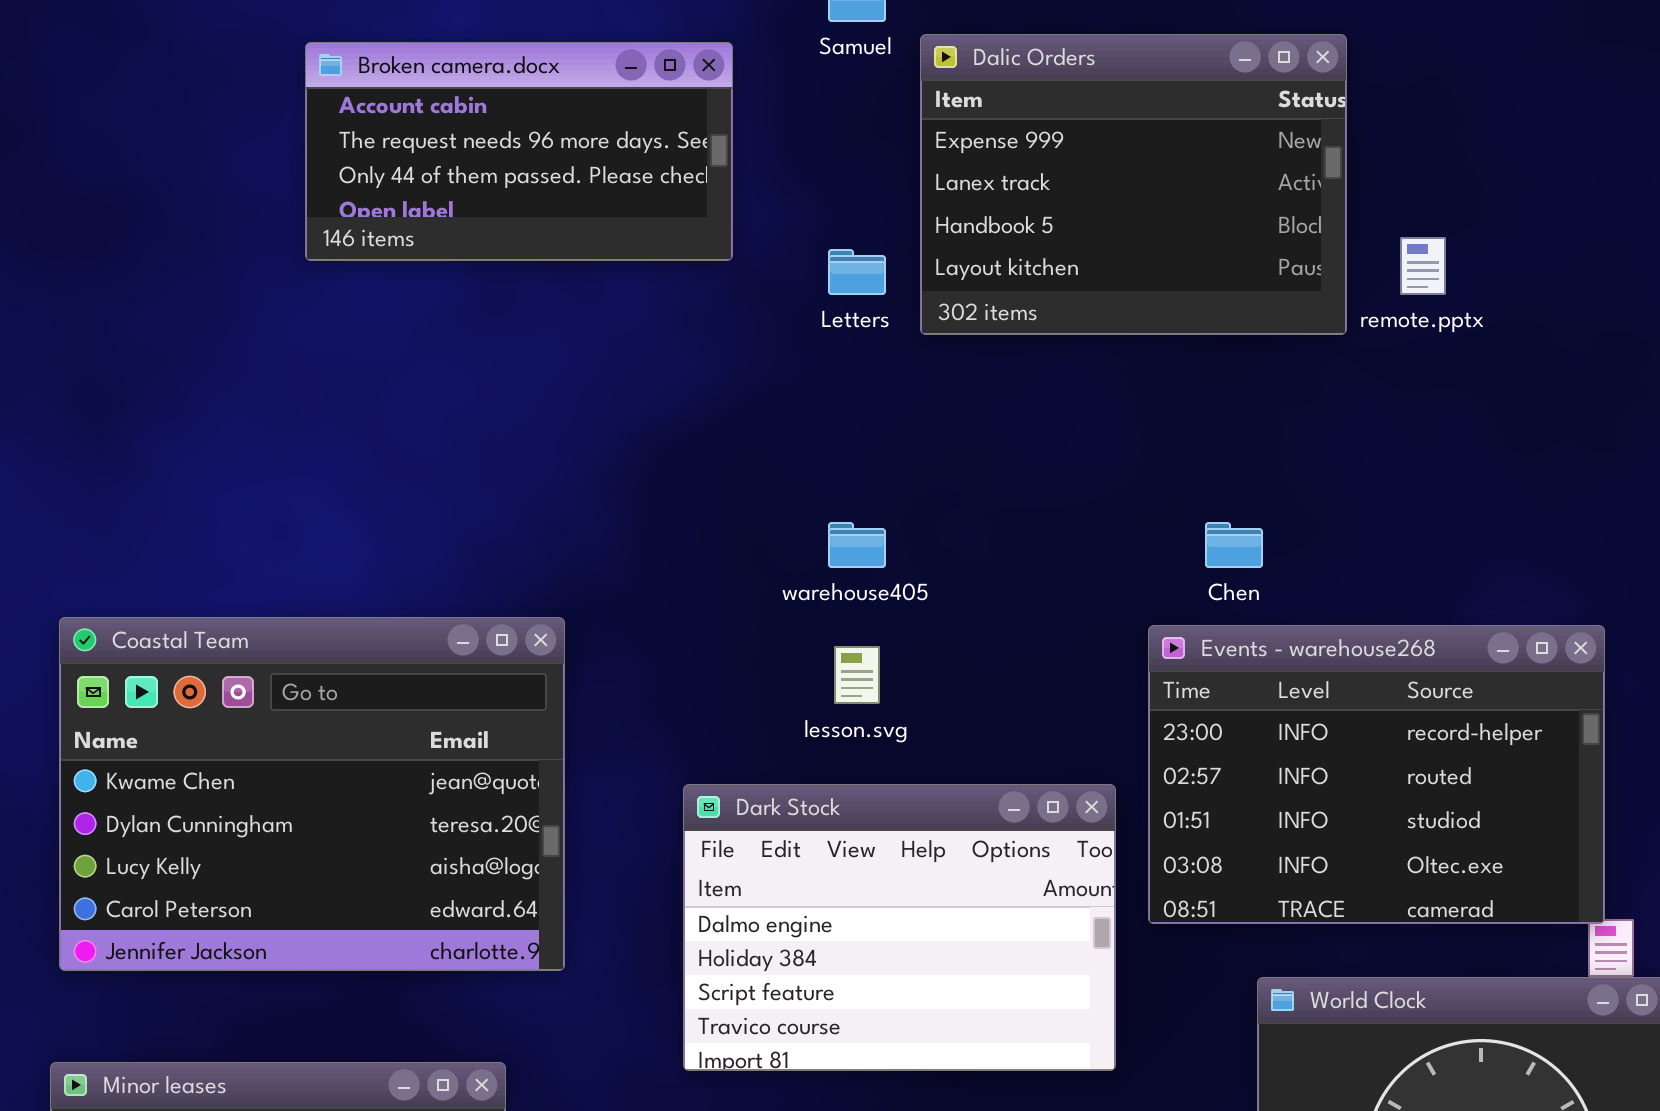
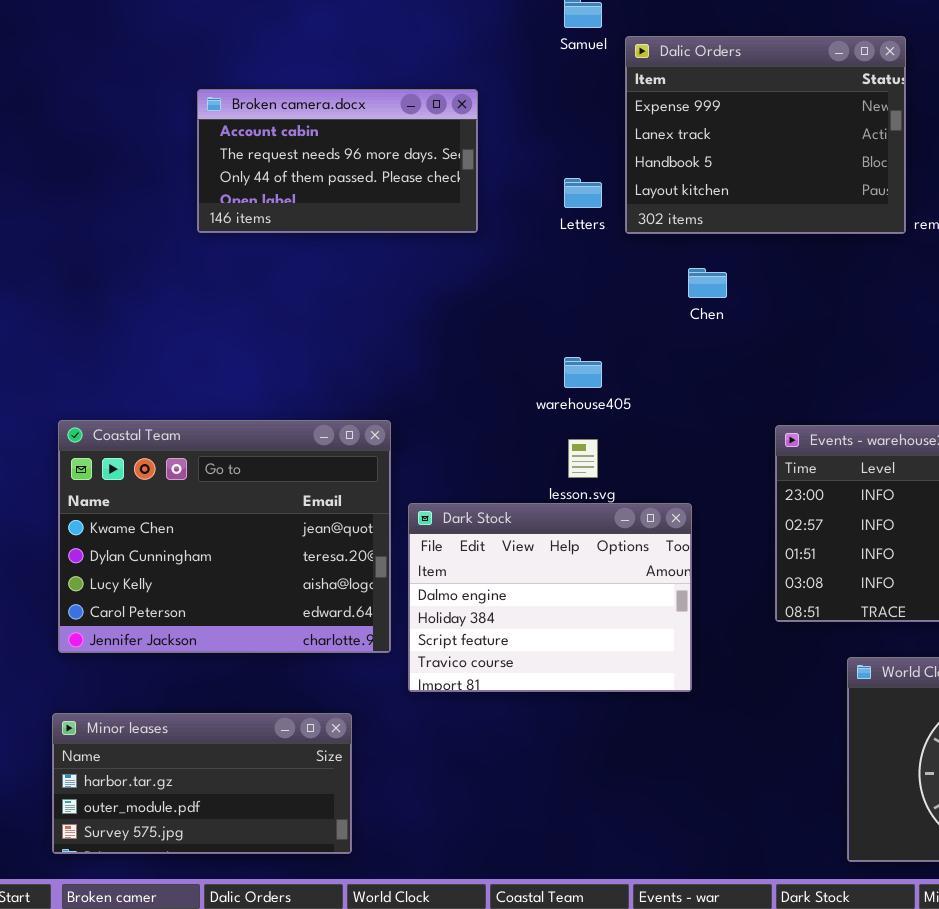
Broken camera.docx: [305,42,733,261] -> [197,89,478,233], moved
Chen: [1205,522,1263,568] -> [688,268,727,298], moved
Dark Stock: [683,784,1116,1071] -> [408,503,692,692], moved

